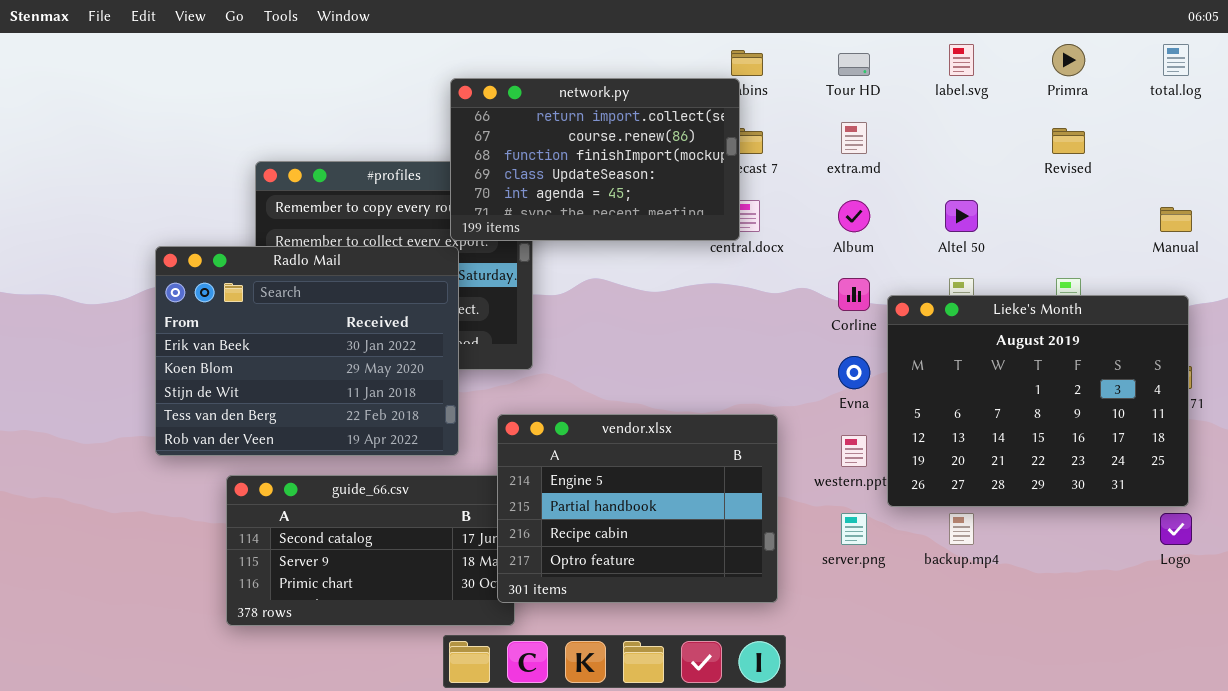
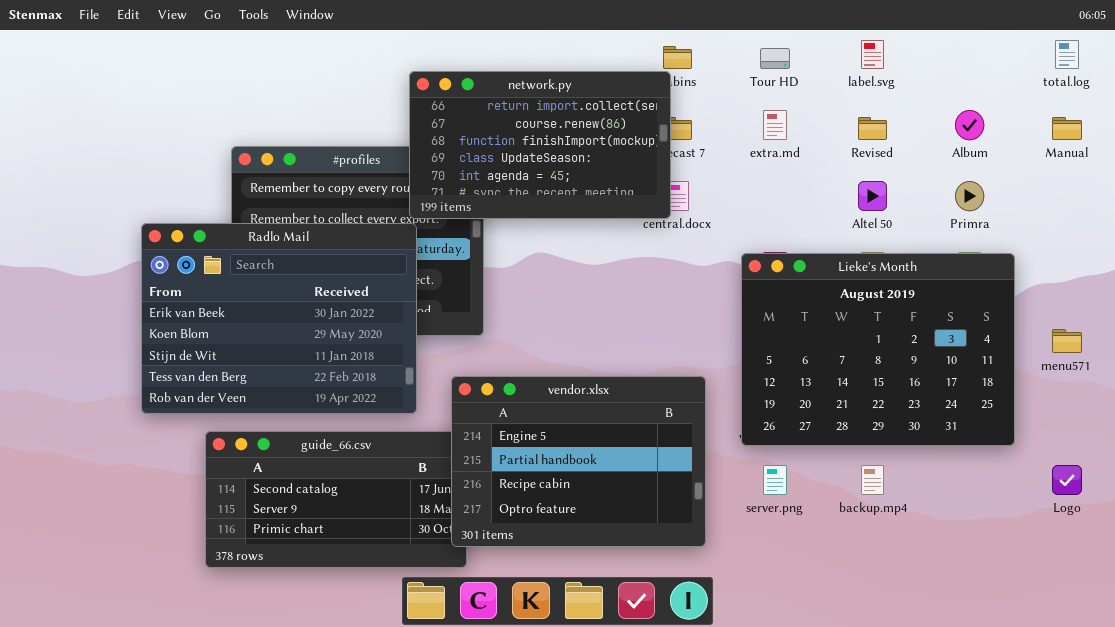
Primra: [1052,44,1085,76] -> [955,181,984,211], moved
Revised: [1052,128,1085,154] -> [858,117,887,140], moved
Album: [838,200,870,232] -> [955,110,984,140], moved
Manual: [1160,207,1192,232] -> [1052,117,1082,140], moved
Lieke's Month: [887,295,1189,507] -> [741,253,1015,446], moved

